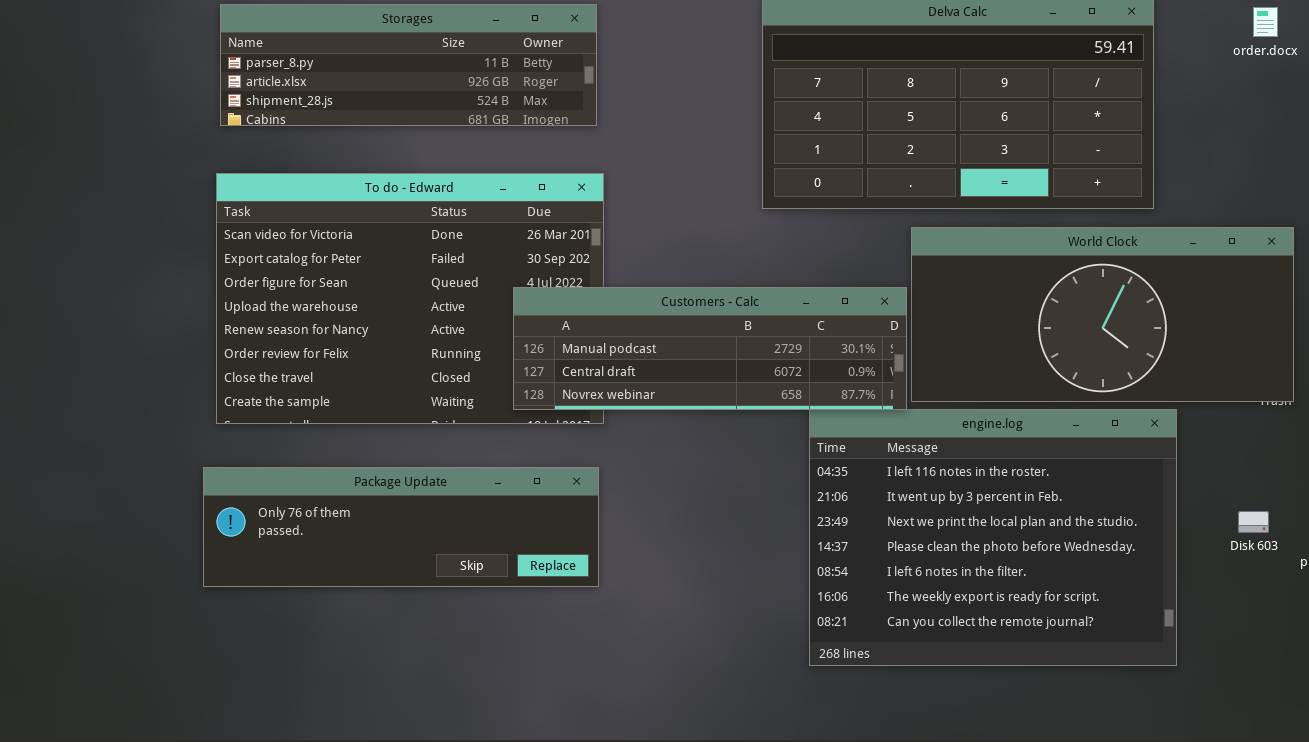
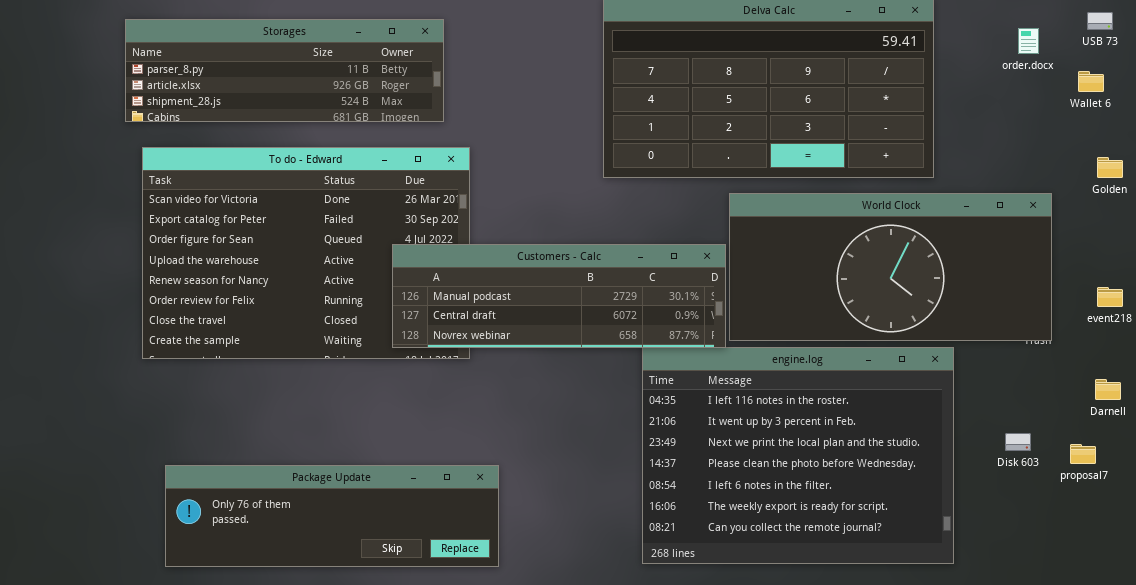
Storages: [220,4,597,126] -> [125,19,444,122], moved
order.docx: [1253,7,1278,37] -> [1018,28,1039,54], moved
Package Update: [203,467,599,587] -> [165,465,499,567], moved

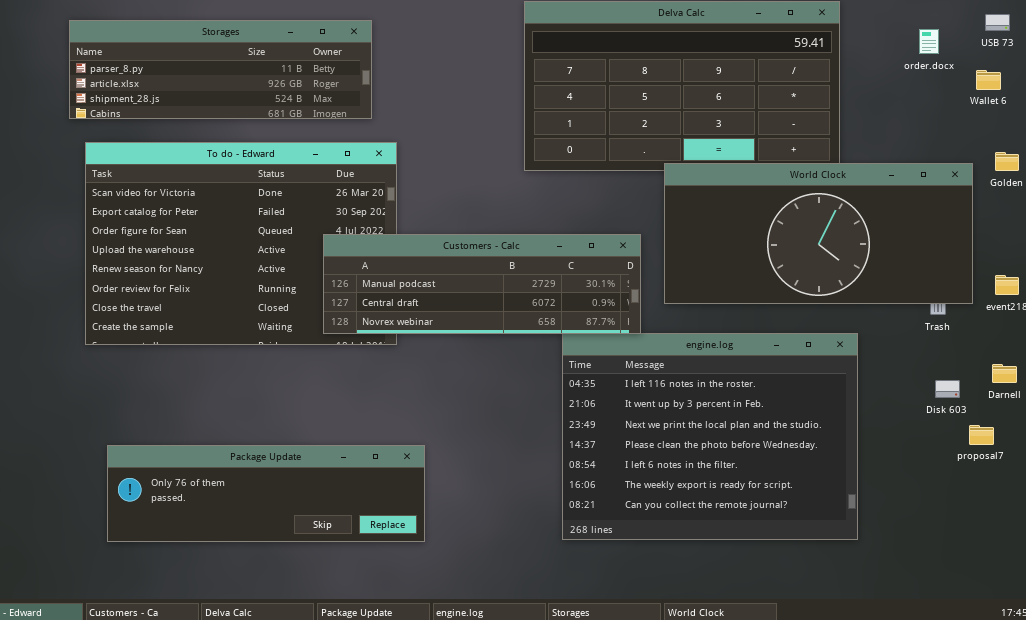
World Clock: [729,193,1052,341] -> [664,163,973,304], moved
Disk 603: [1005,433,1031,451] -> [935,380,960,398], moved

